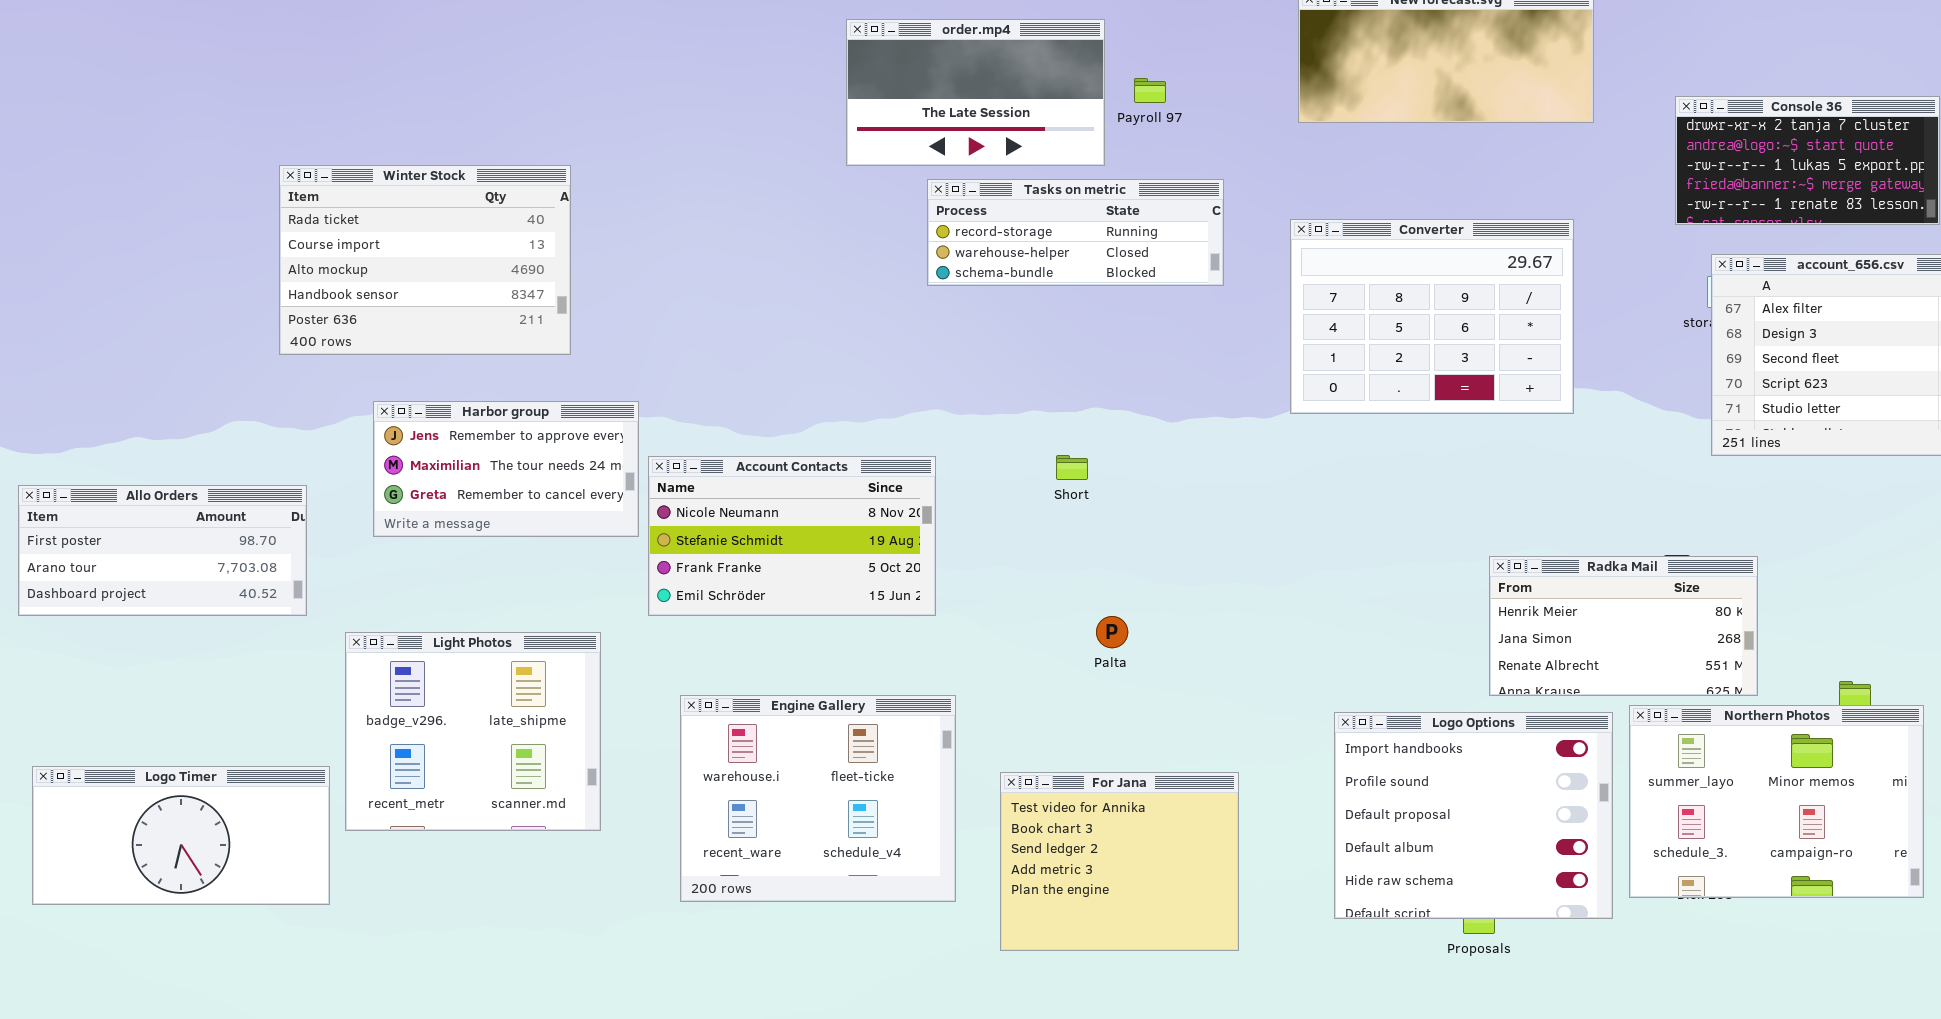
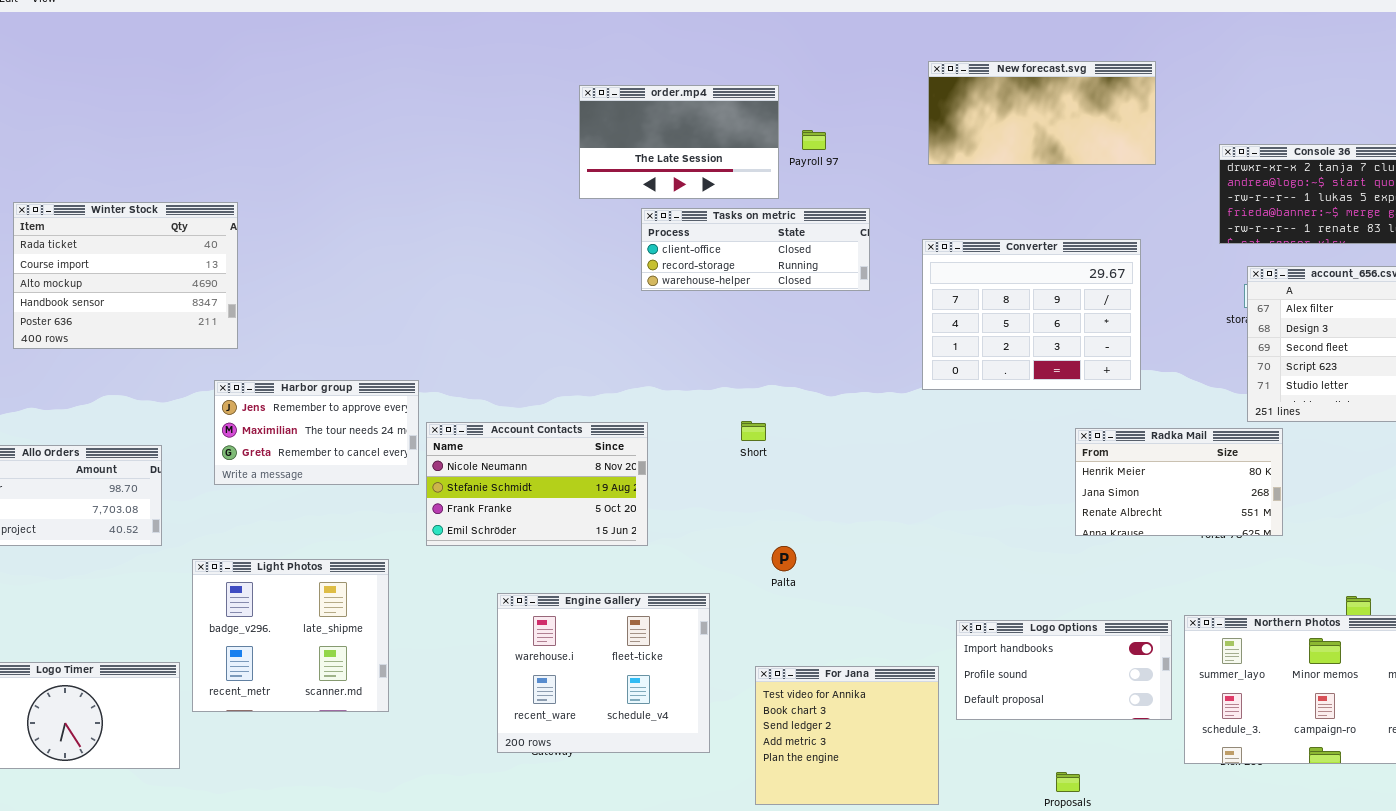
Winter Stock: [279,165,571,355] -> [13,202,238,349], moved
Tasks on metric: [927,179,1224,286] -> [641,208,870,291], scrolled up 1 row
Radka Mail: [1489,556,1758,696] -> [1075,428,1283,536], moved
Engine Gallery: [680,695,956,902] -> [497,593,710,753], moved
Logo Options: [1334,712,1613,919] -> [956,620,1172,720], resized
For Jana: [1000,772,1239,951] -> [755,666,939,805], moved

